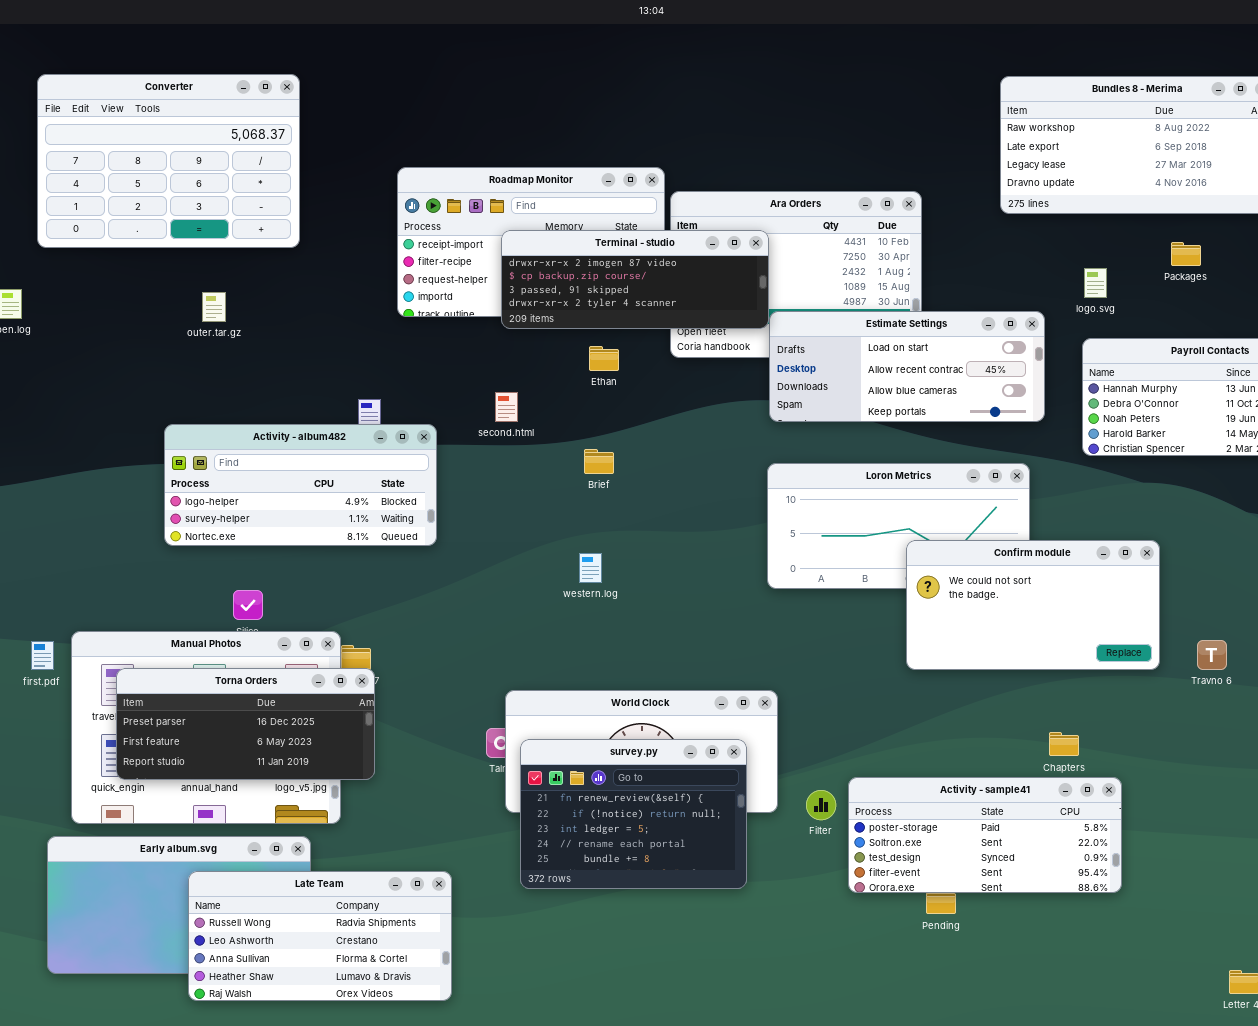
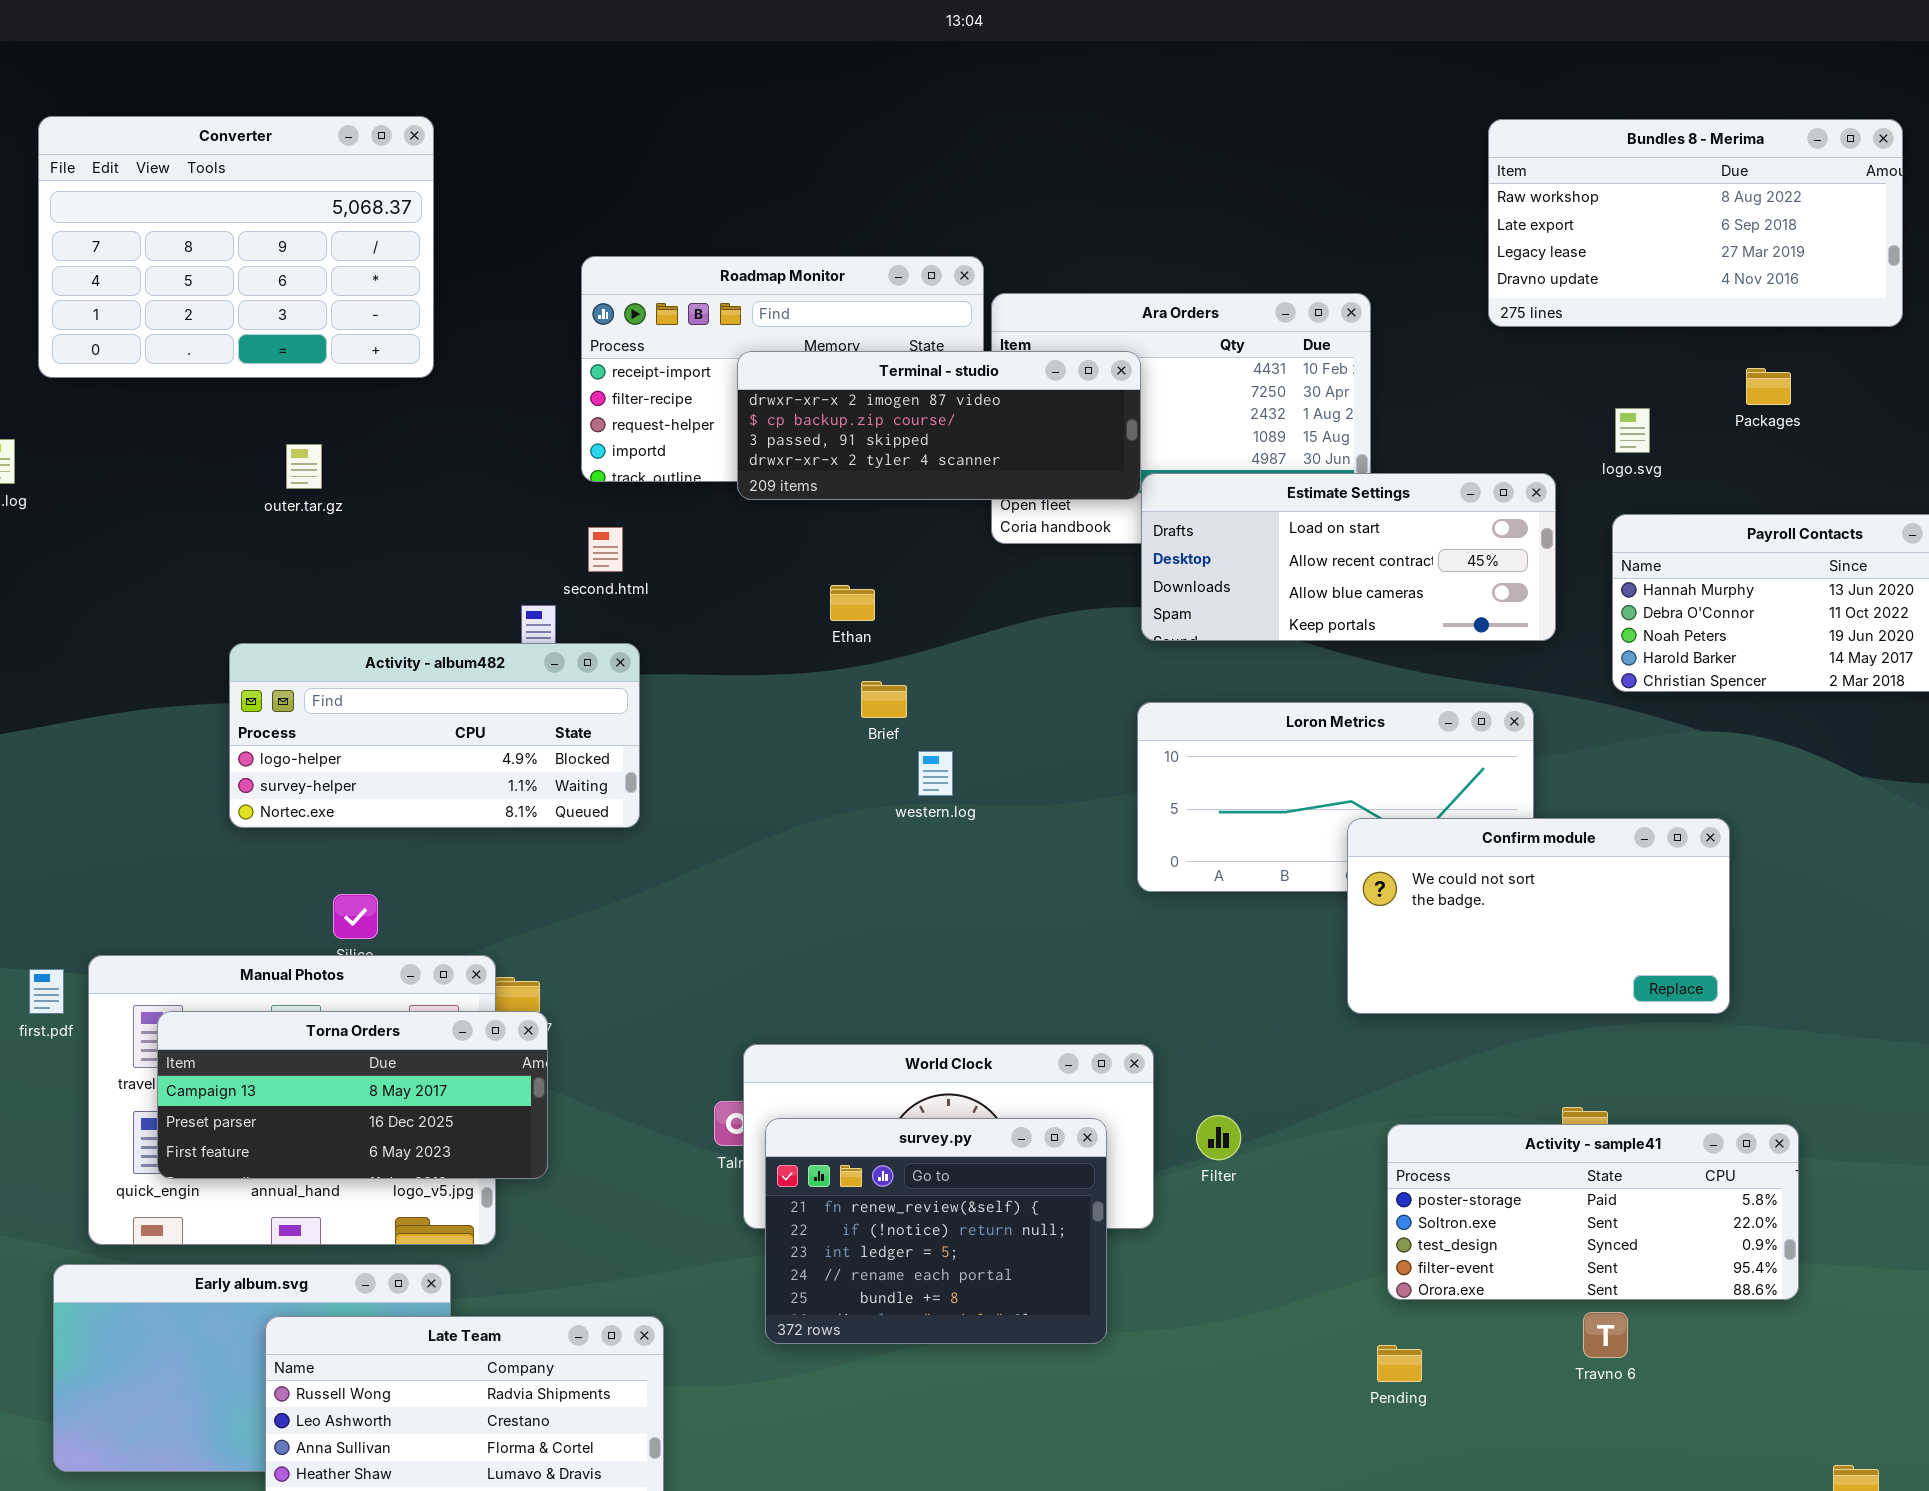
Ethan: [589,346,619,371] -> [830,585,875,621], moved
second.html: [495,392,518,422] -> [588,527,623,572], moved
western.log: [579,553,602,583] -> [918,751,953,796], moved
Travno 6: [1197,640,1227,670] -> [1583,1312,1628,1358], moved
Torna Orders: [116,668,375,780] -> [157,1011,548,1179], scrolled up 1 row
Activity - sample41: [848,777,1122,893] -> [1387,1124,1799,1300], moved
Filter: [806,790,836,820] -> [1196,1115,1241,1160], moved

